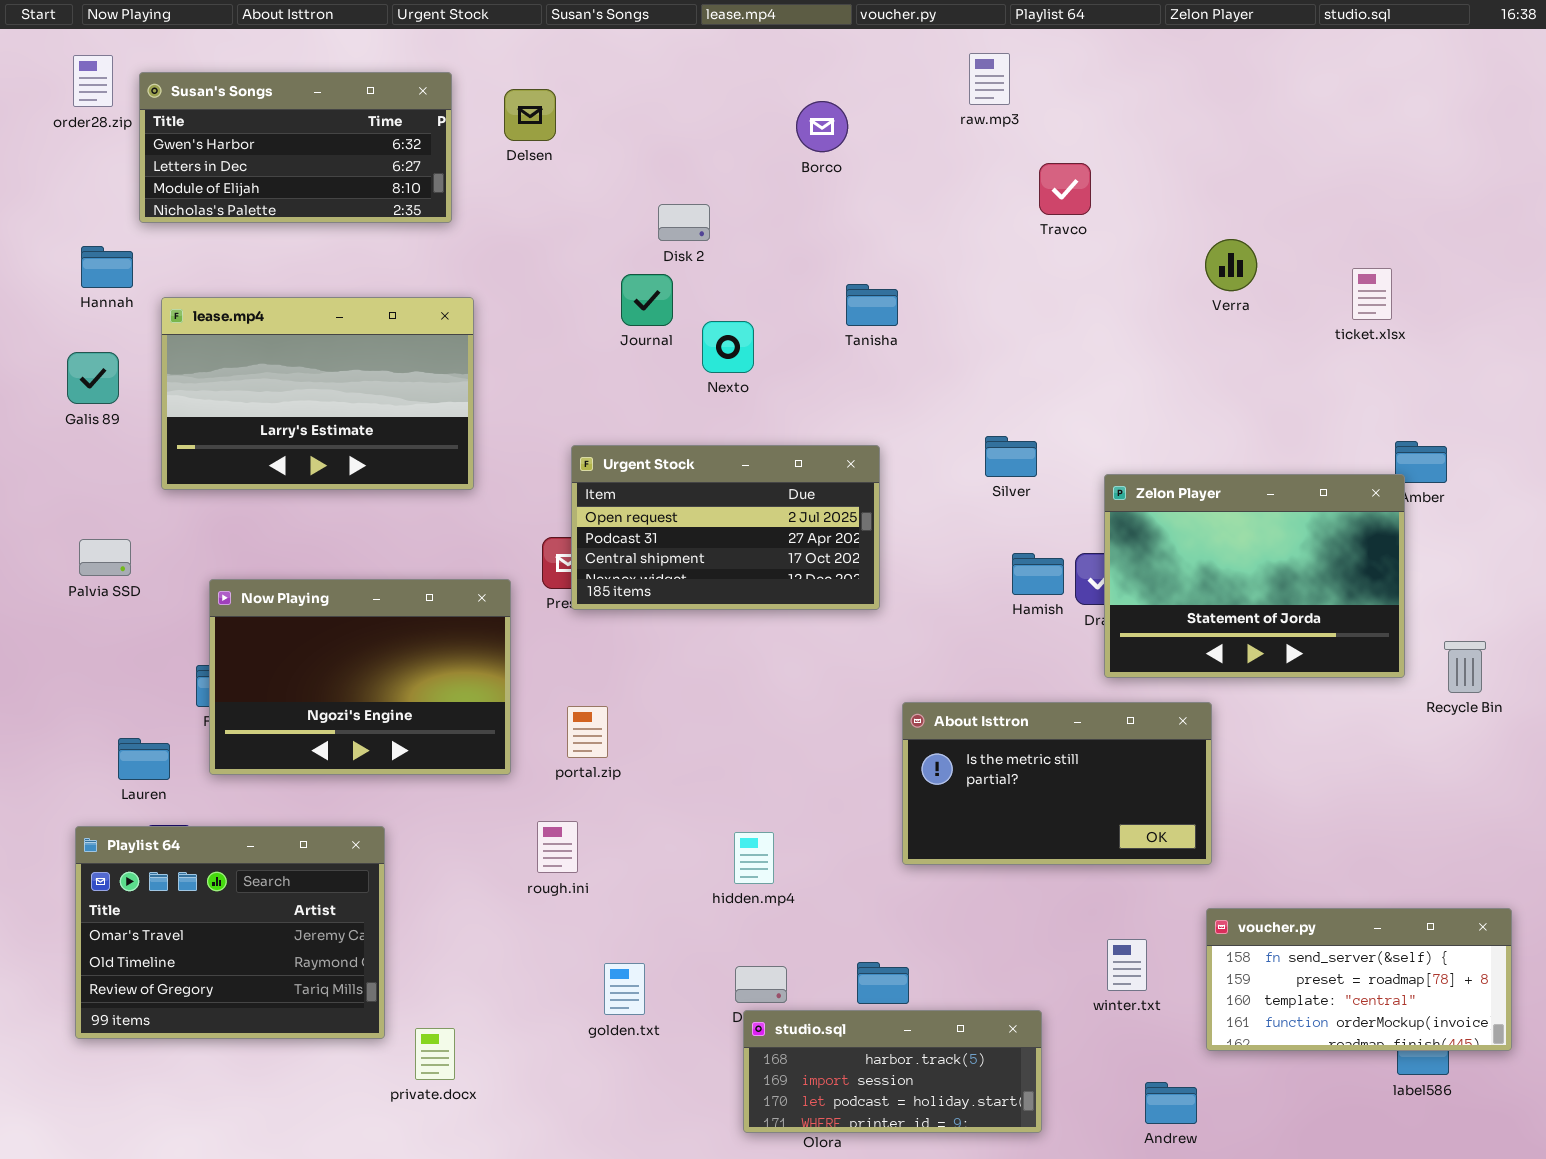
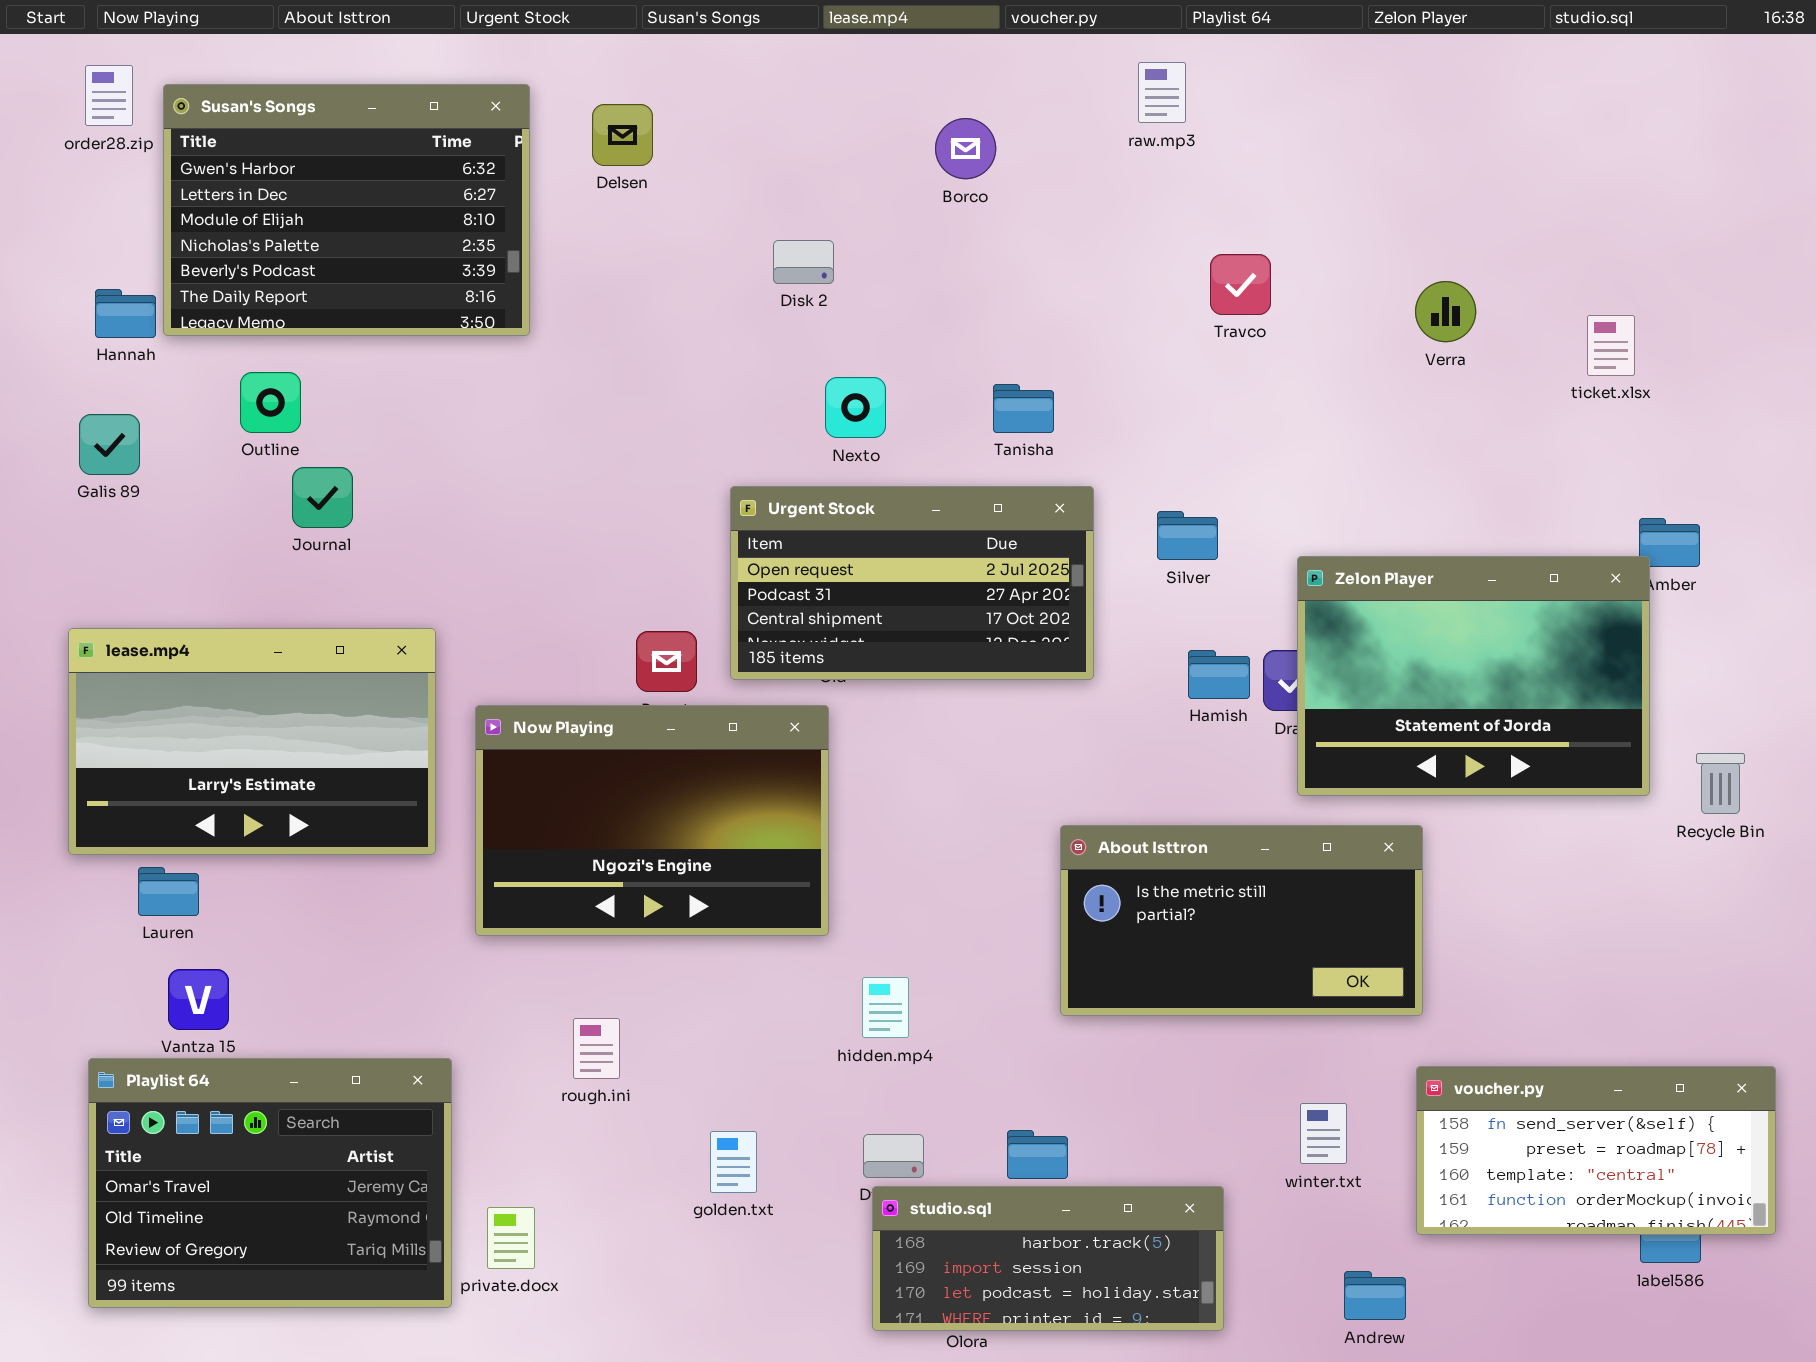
Susan's Songs: [139,72,452,223] -> [163,84,530,336], resized
Travco: [1039,163,1091,215] -> [1210,254,1271,315], moved
Journal: [621,274,673,326] -> [292,467,353,528], moved
Tanisha: [846,284,898,326] -> [993,384,1054,433], moved
lease.mp4: [161,297,474,490] -> [68,628,436,855], moved
Urgent Stock: [571,445,880,610] -> [730,486,1094,680], moved
Now Playing: [209,579,511,775] -> [475,705,829,936], moved
rough.ini: [537,821,578,873] -> [573,1018,620,1079], moved
Playlist 64: [75,826,385,1039] -> [88,1058,452,1308], moved

